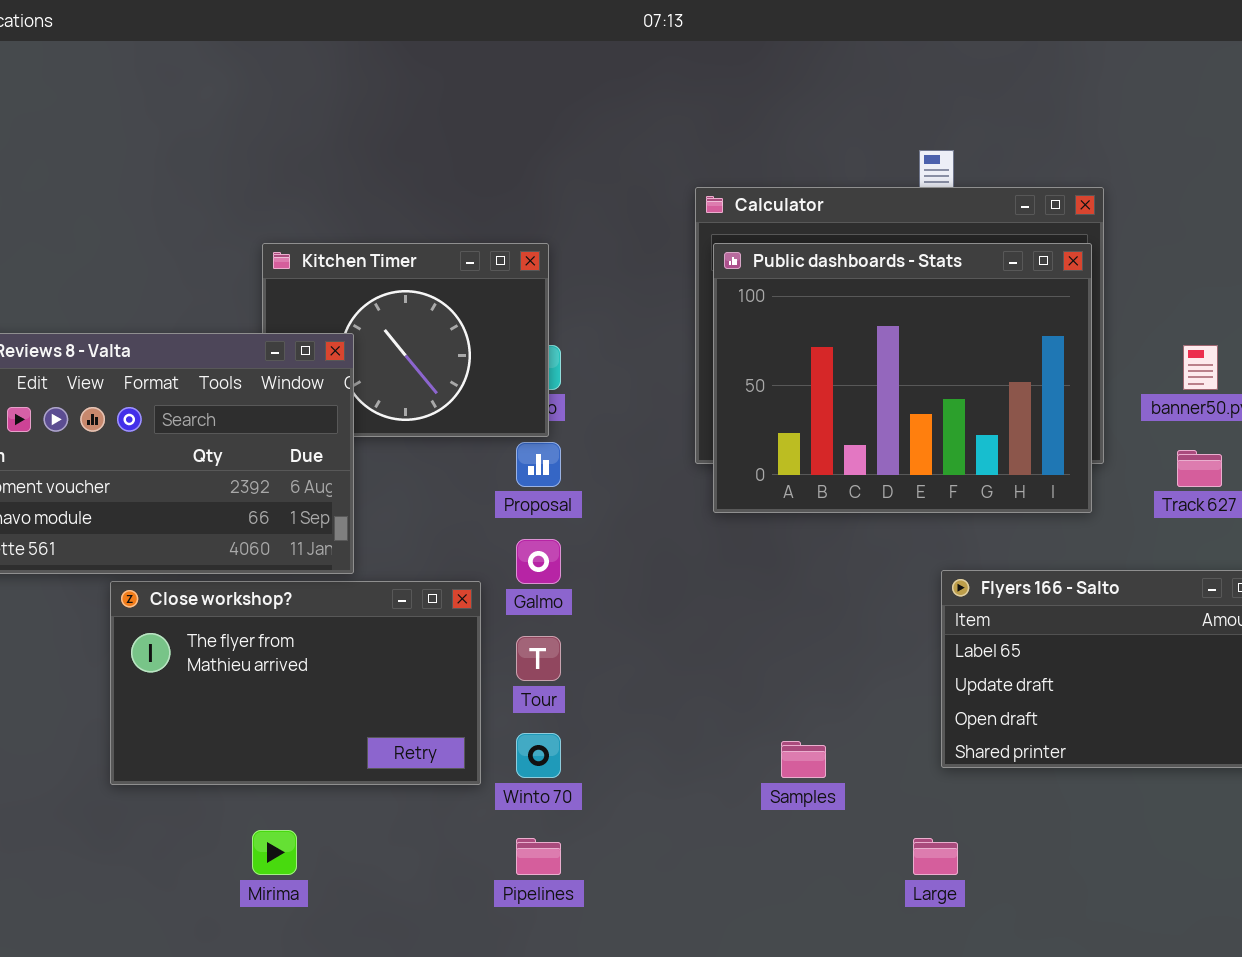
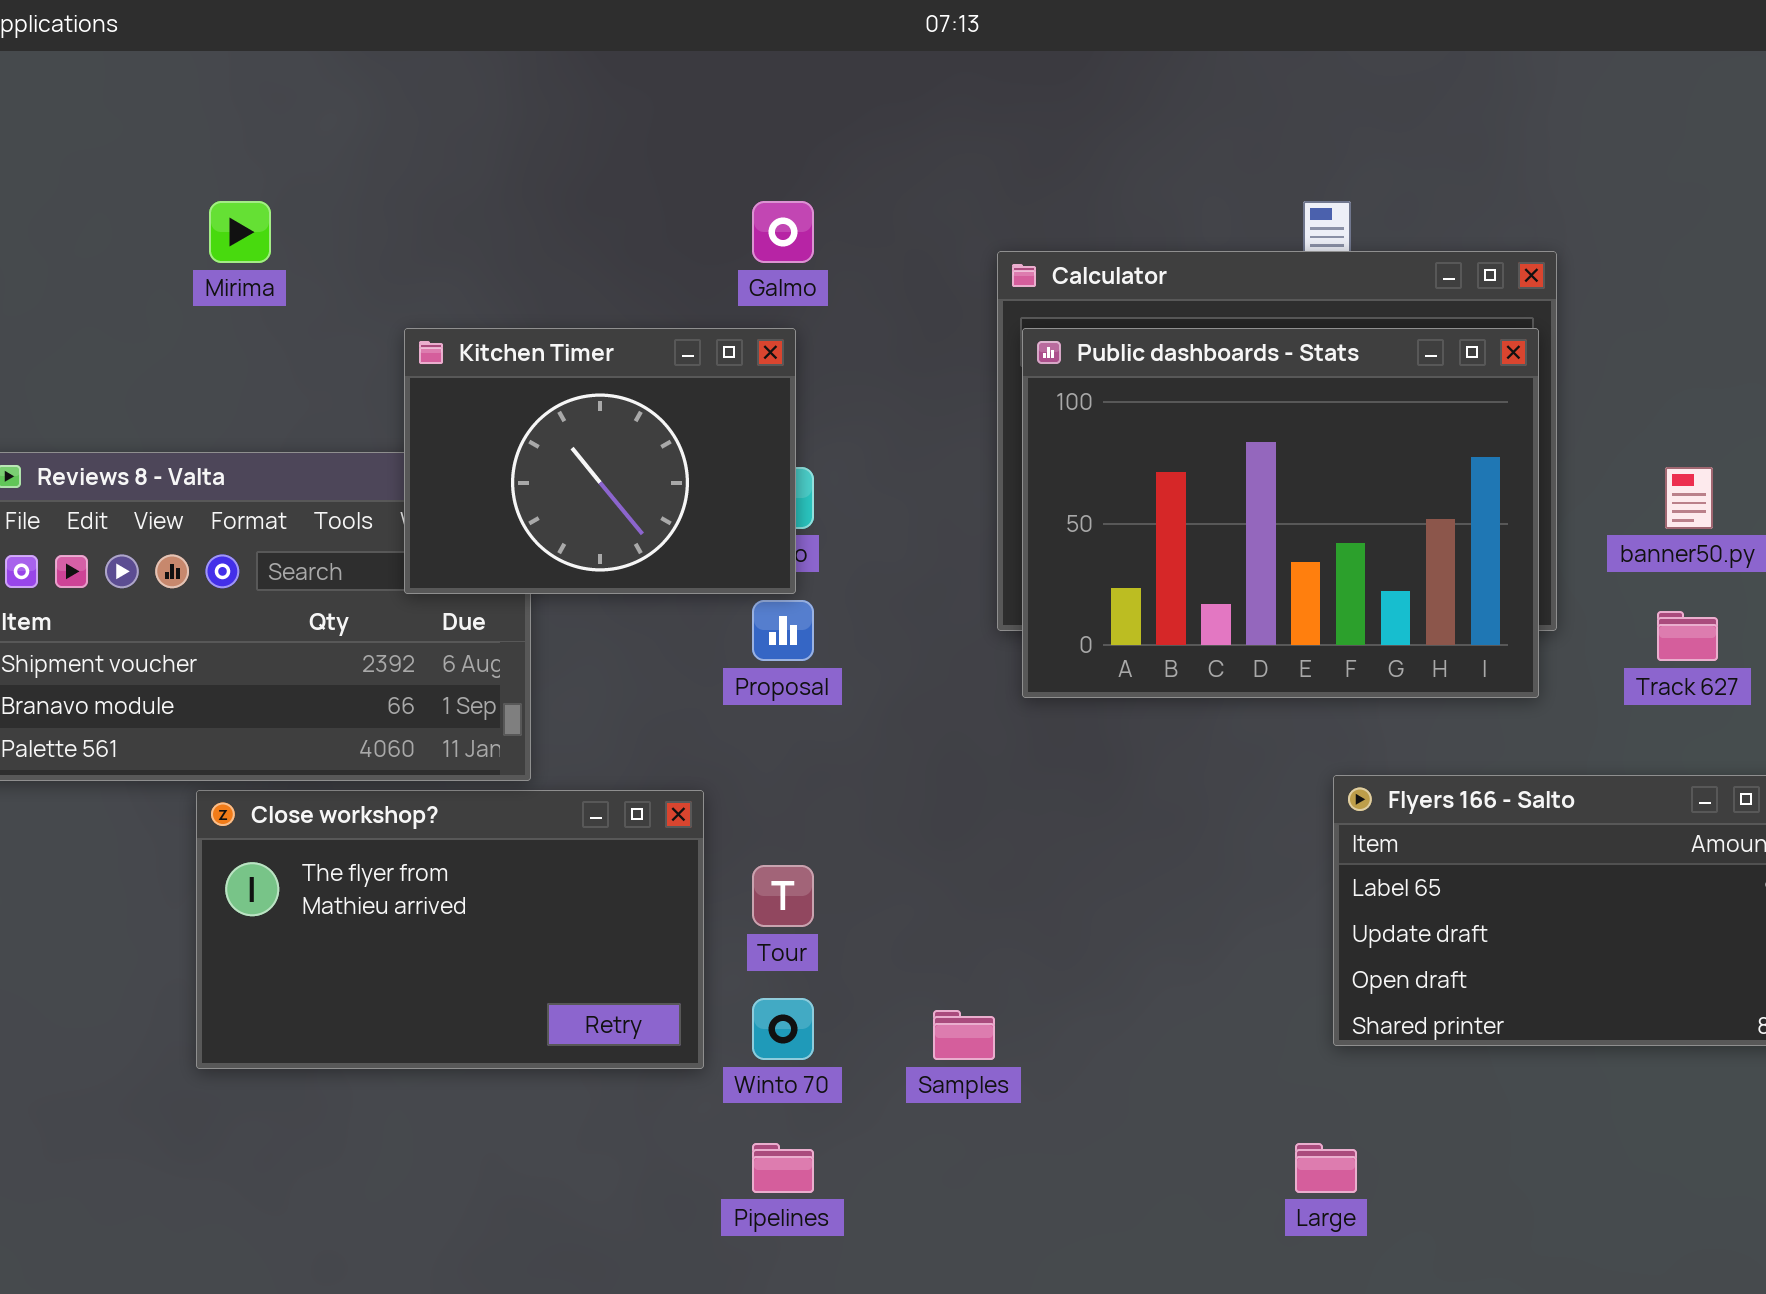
Kitchen Timer: [262,243,549,437] -> [404,328,796,594], raised
Galmo: [516,539,561,584] -> [752,201,814,263], moved
Samples: [781,741,826,778] -> [933,1010,995,1060], moved
Mirima: [252,830,297,875] -> [209,201,271,263], moved

